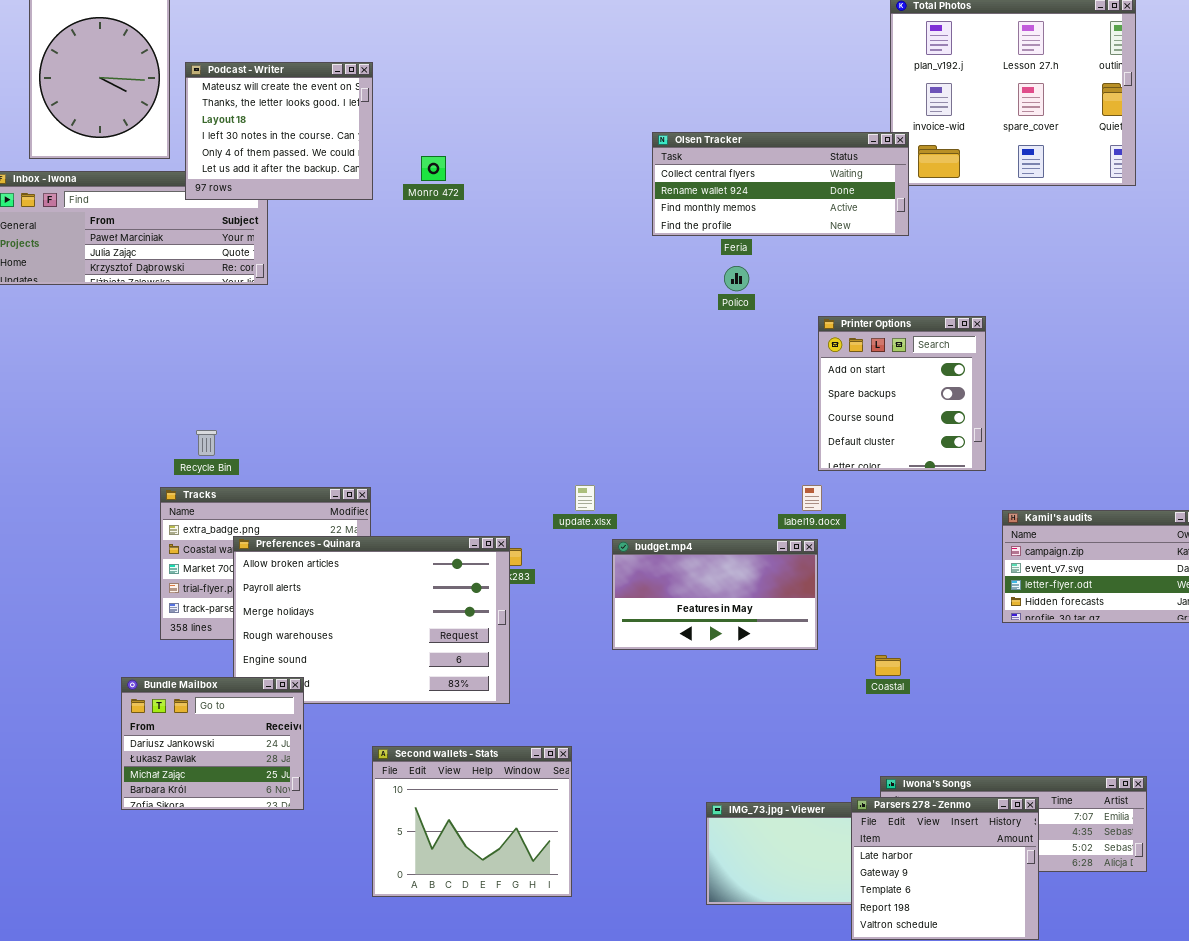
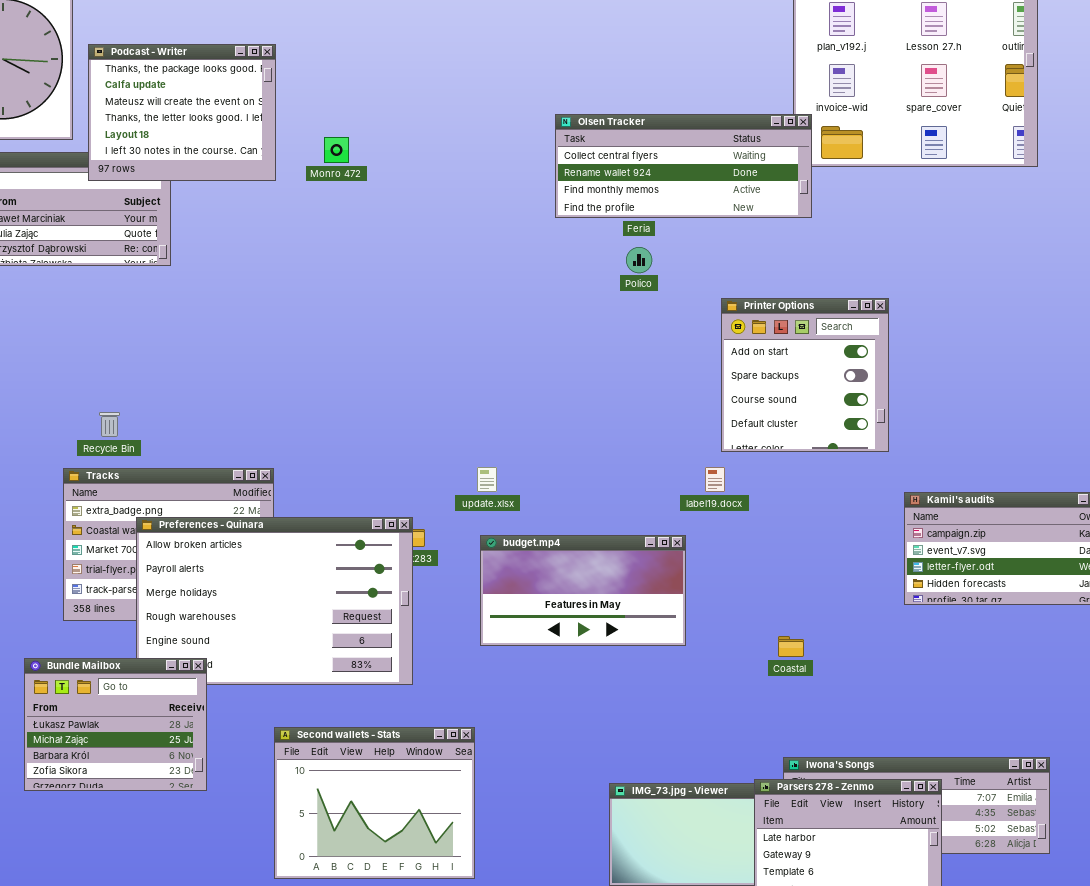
Podcast - Writer: [185,62,373,200] -> [88,44,276,181], scrolled up 2 rows
budget.mp4: [612,539,818,650] -> [480,535,686,646], moved
Bundle Mailbox: [121,677,304,810] -> [24,658,207,791], scrolled down 1 row

